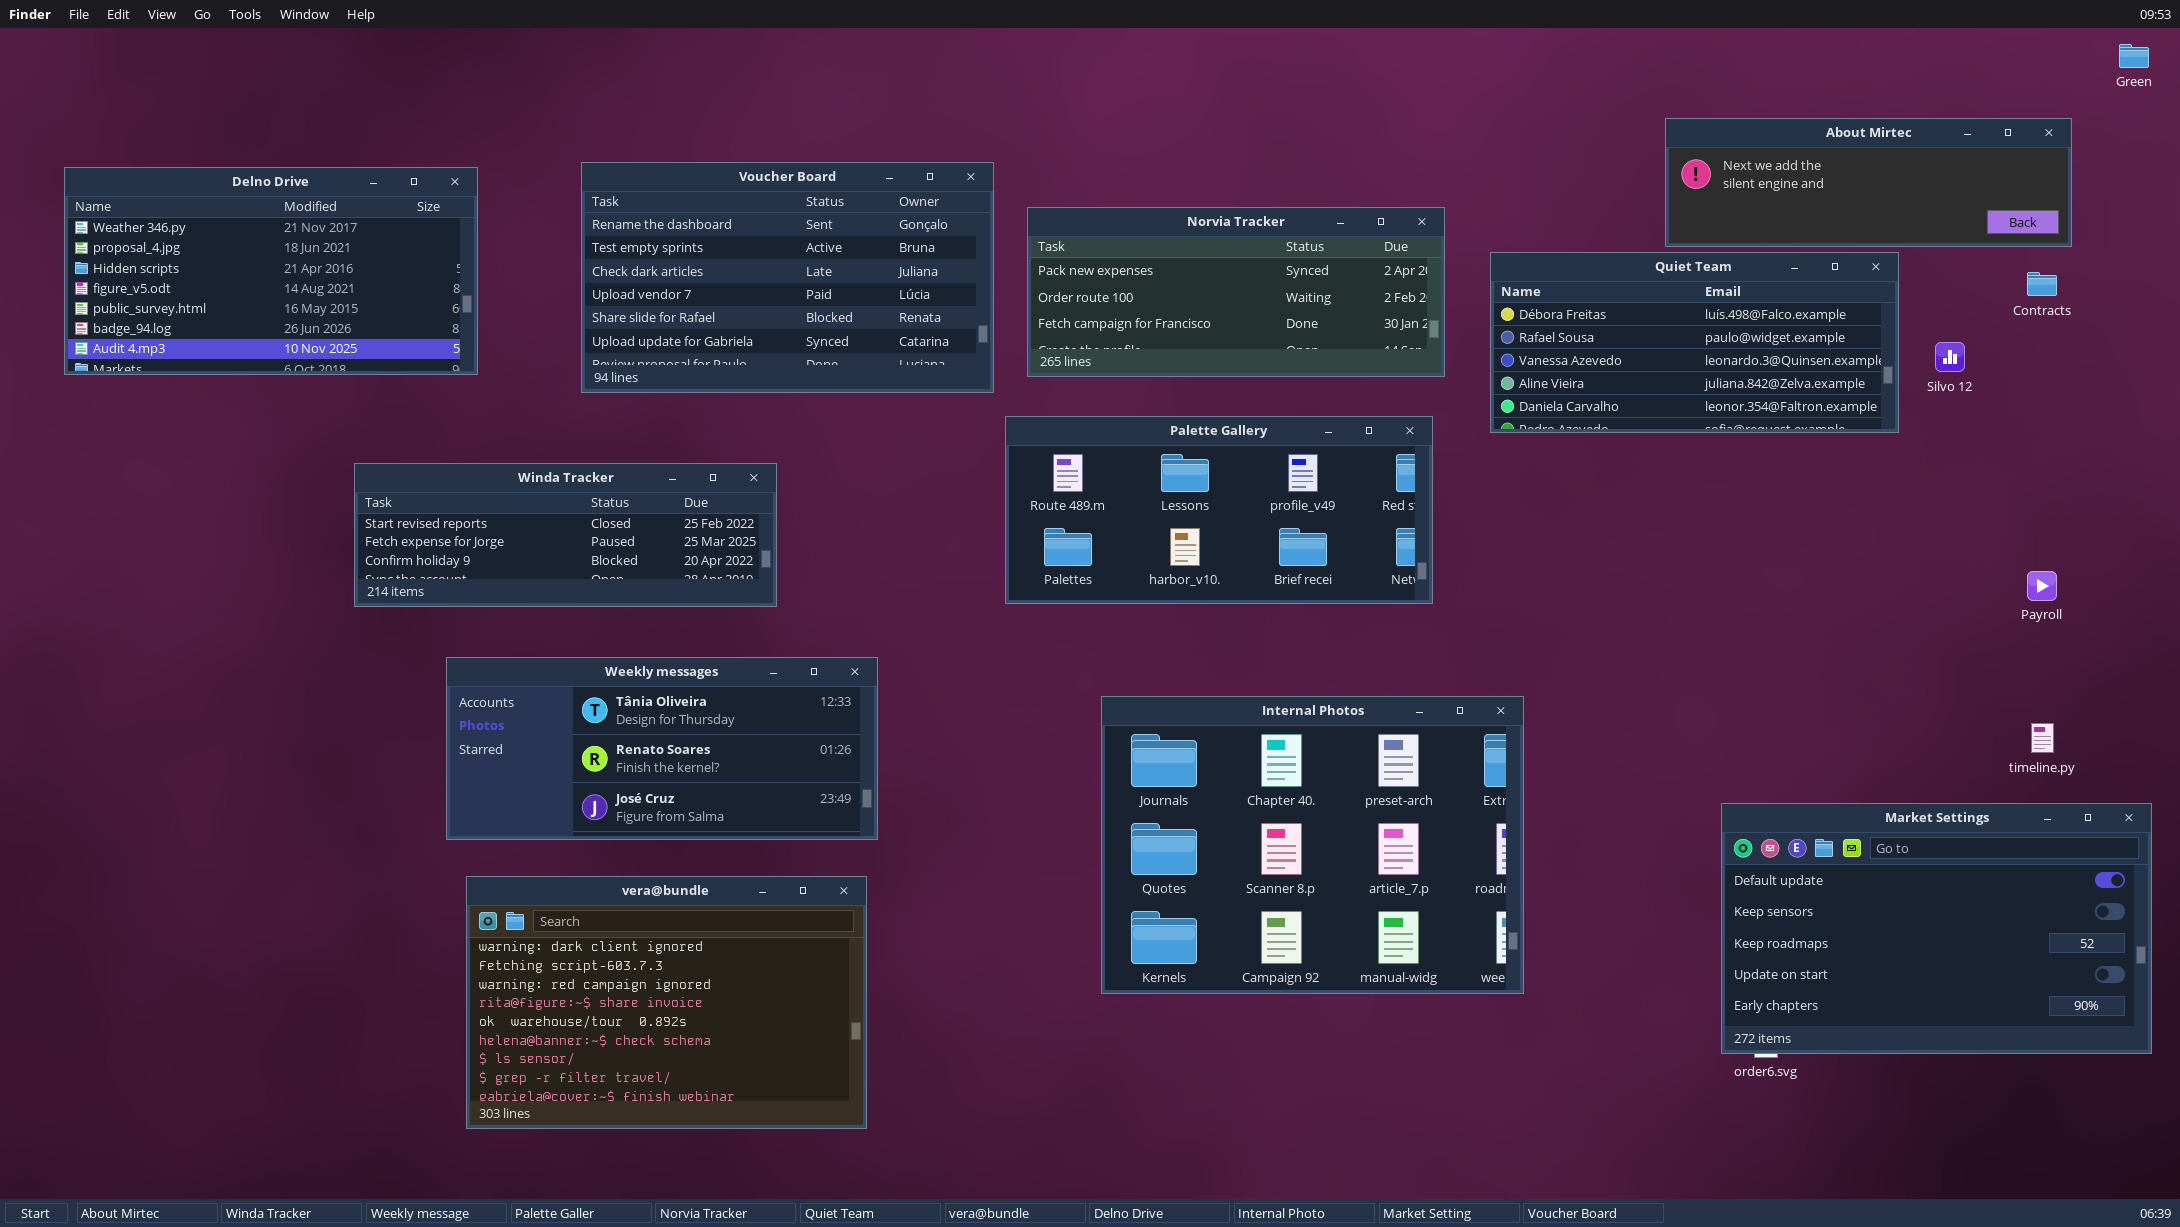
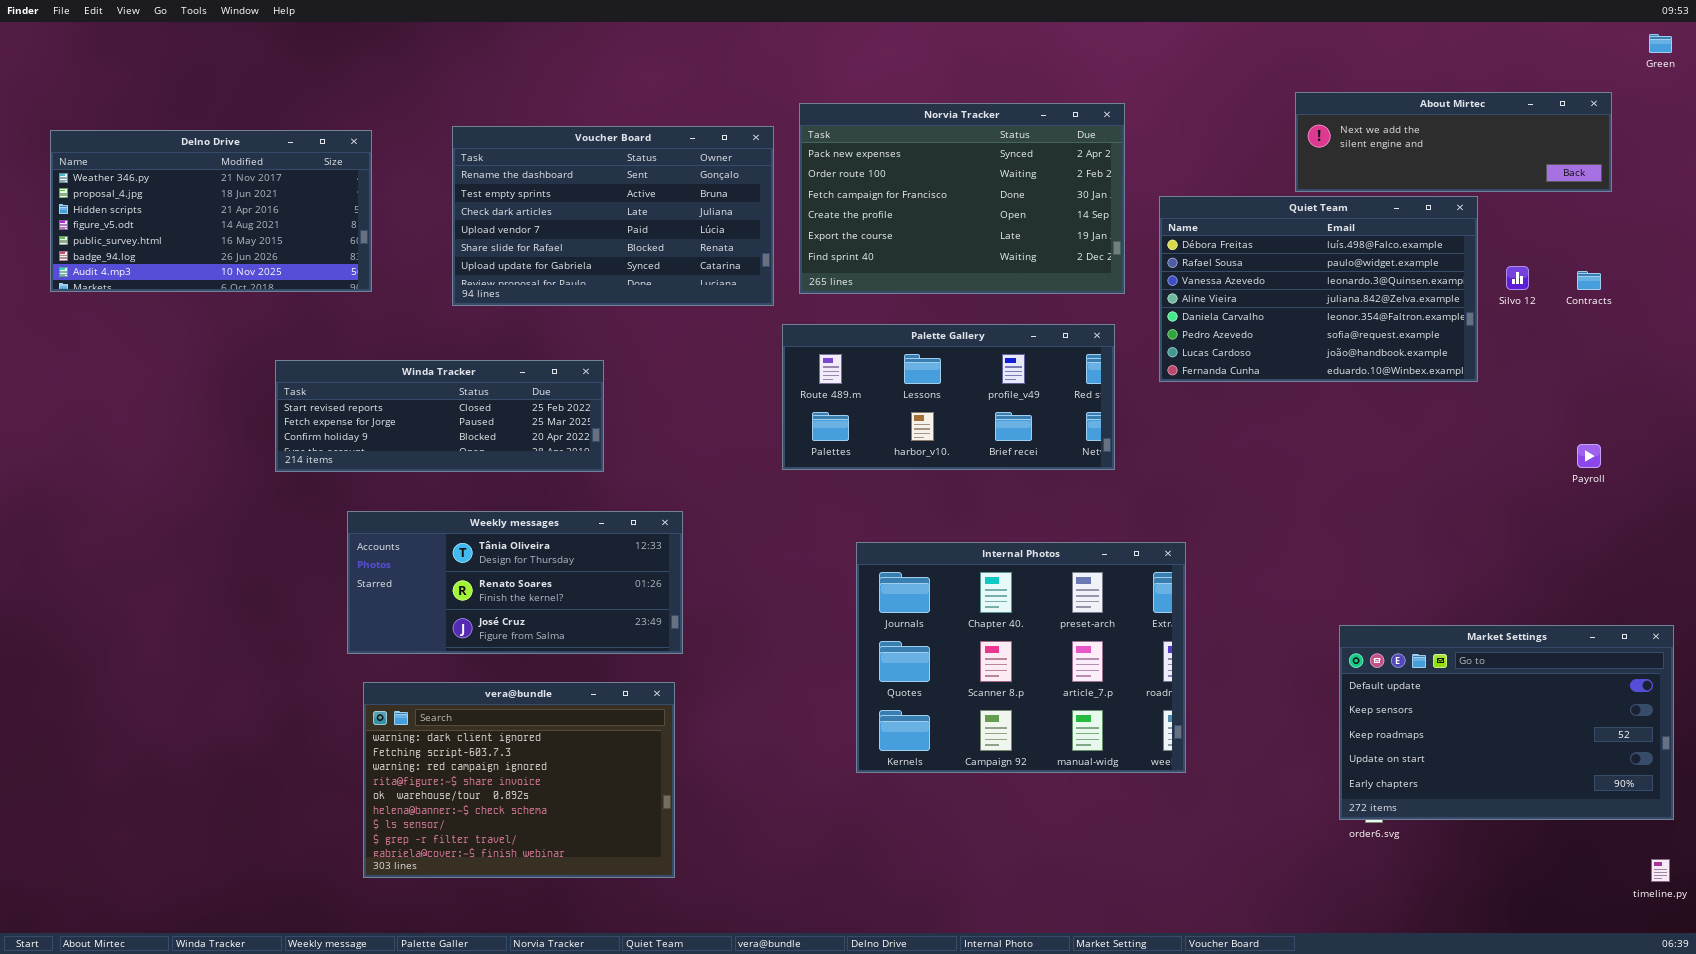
Norvia Tracker: [1027,207,1445,377] -> [799,103,1125,294], resized
Quiet Team: [1490,252,1899,433] -> [1159,196,1478,382], resized
Contracts: [2027,272,2057,296] -> [1577,271,1601,290], moved
timeline.py: [2031,723,2054,753] -> [1651,859,1670,882], moved

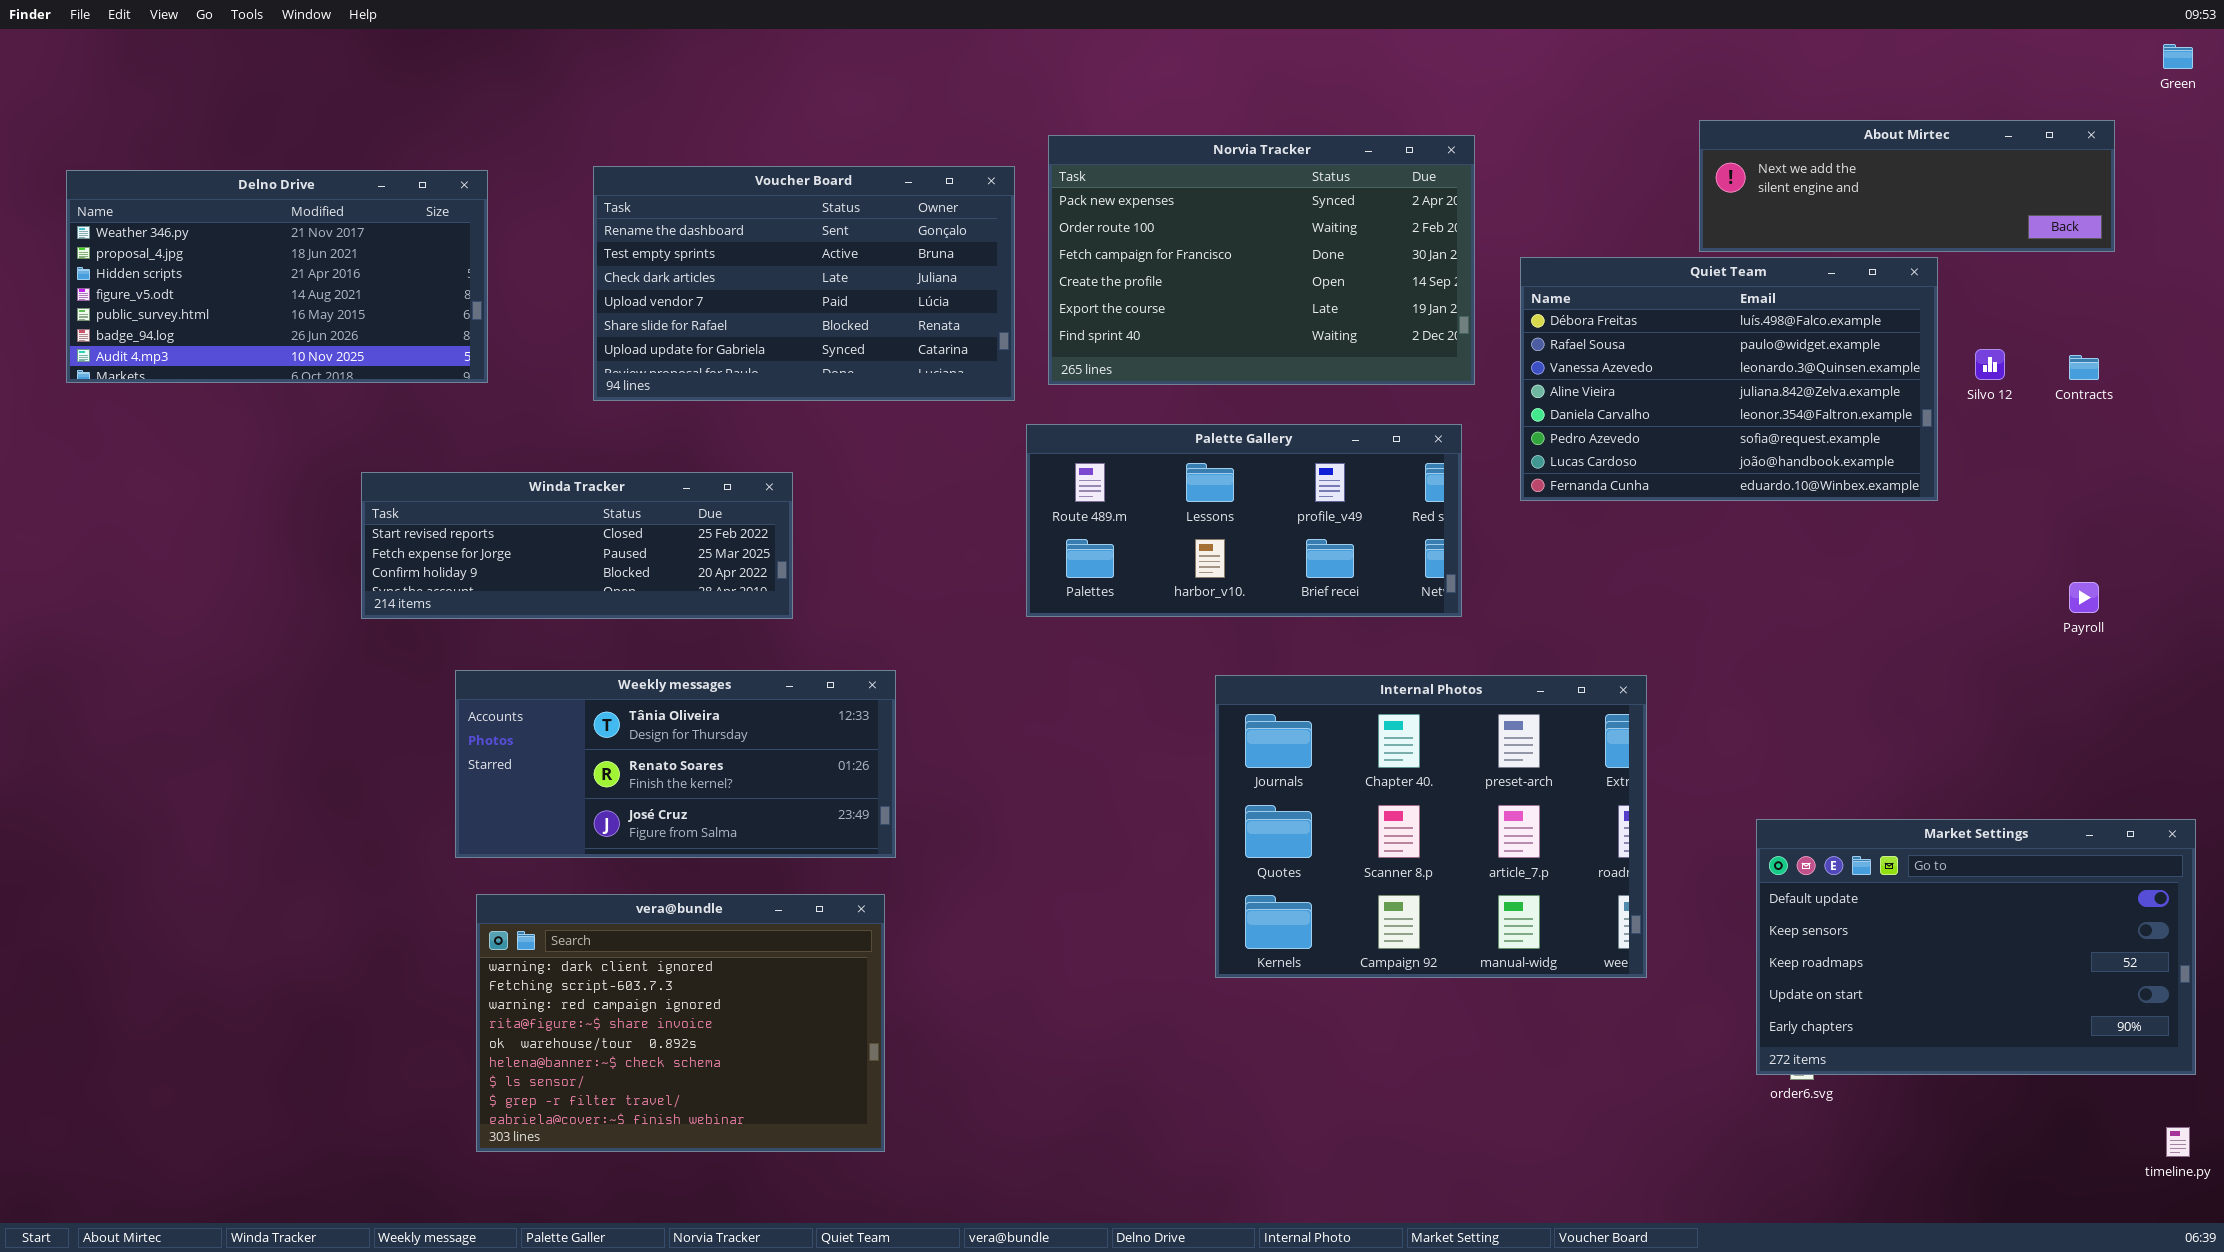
Internal Photos: [856,542,1186,773] -> [1215,675,1647,978], moved

